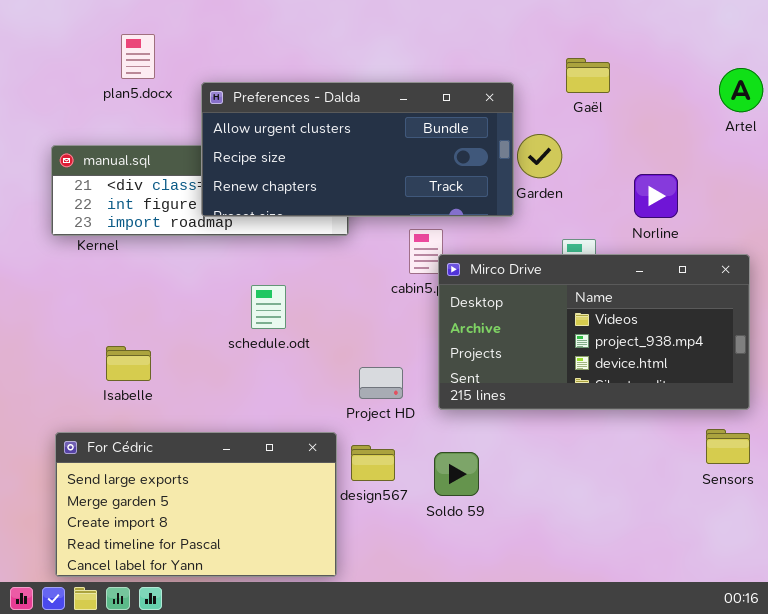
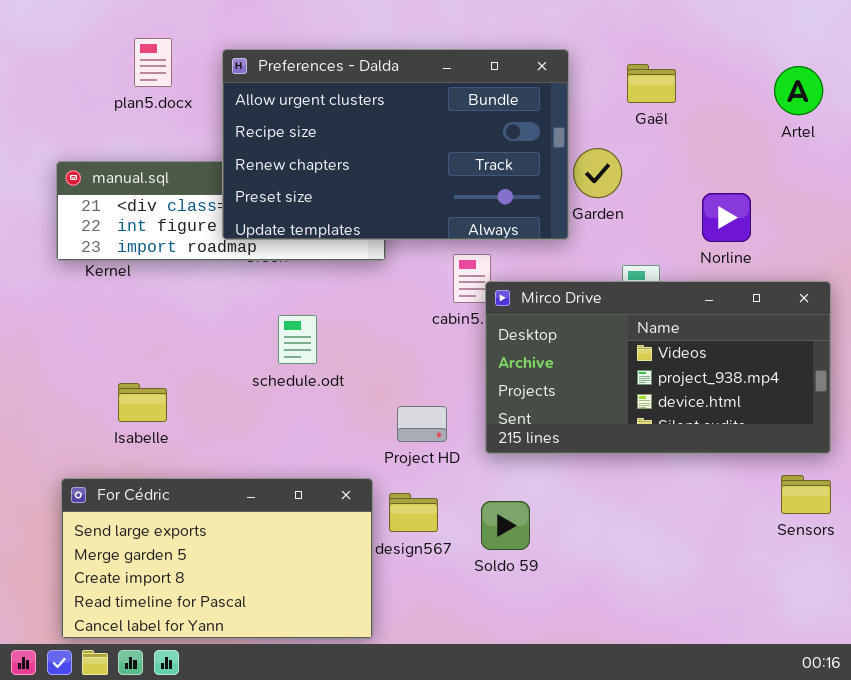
Artel: [719,68,763,112] -> [774,66,823,115], moved
Preferences - Dalda: [201,82,514,217] -> [222,49,569,240], resized

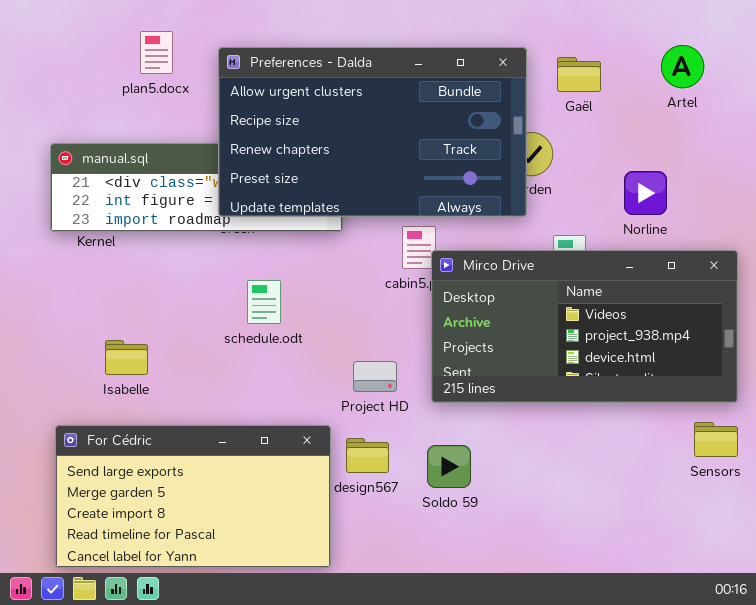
plan5.docx: [134,38,172,87] -> [140,31,173,74], moved
Preferences - Dalda: [222,49,569,240] -> [218,47,527,217], moved
Artel: [774,66,823,115] -> [661,45,704,88], moved

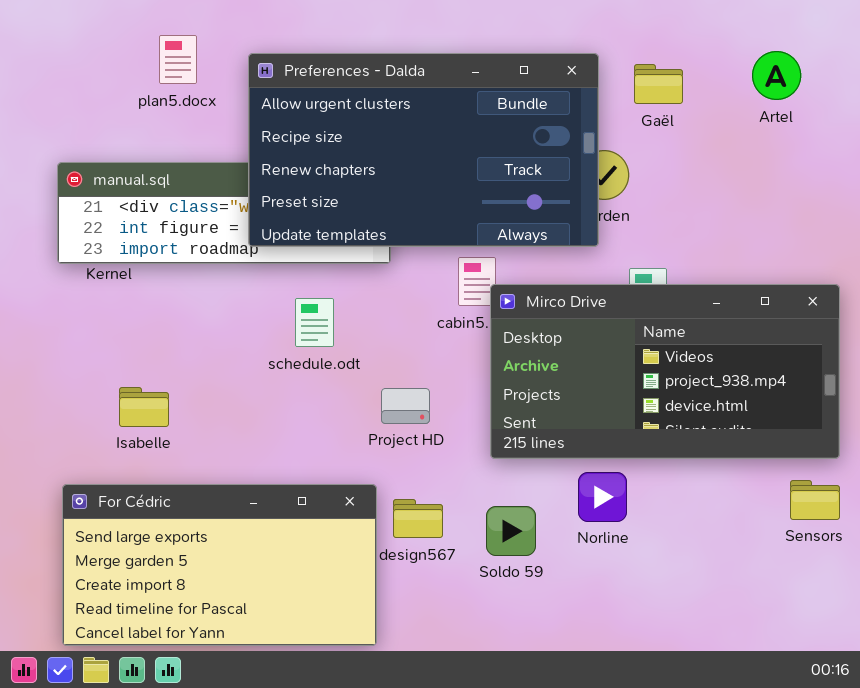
Norline: [624,171,667,215] -> [578,472,627,522], moved
schedule.odt: [247,280,281,324] -> [295,298,334,347], moved
Project HD: [353,361,397,392] -> [381,388,430,424], moved

